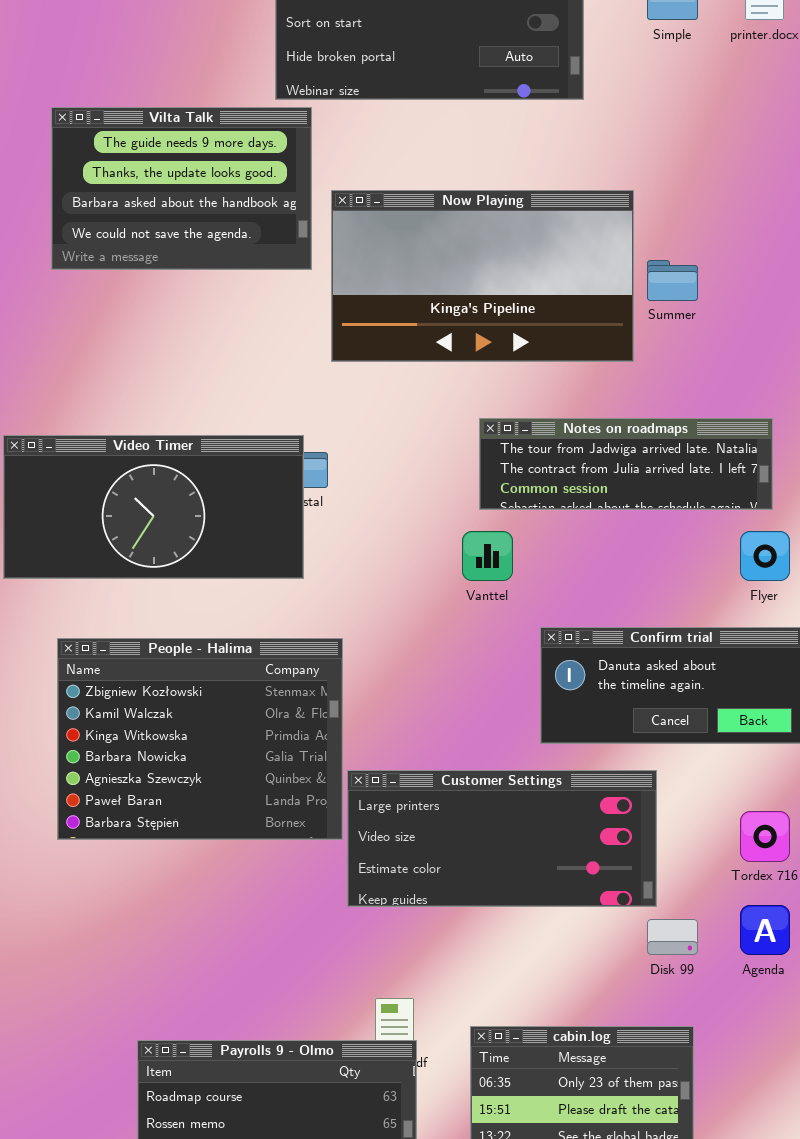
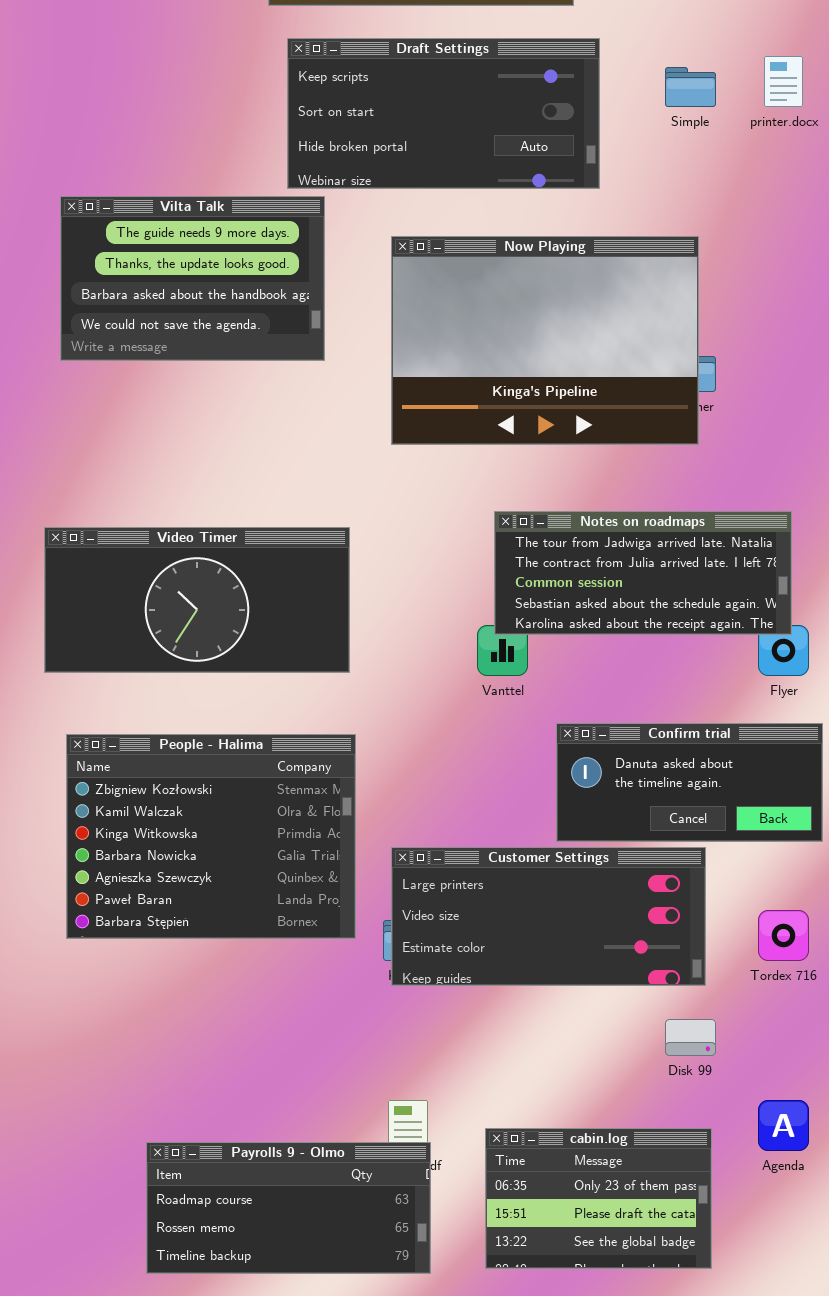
Now Playing: [331,190,634,362] -> [391,236,699,445], moved, resized
Notes on roadmaps: [479,418,773,510] -> [494,511,792,635], resized
Video Timer: [3,435,304,579] -> [44,527,350,673], moved
Customer Settings: [347,770,657,907] -> [391,847,706,986], moved
Agenda: [740,905,790,955] -> [758,1100,809,1151], moved

